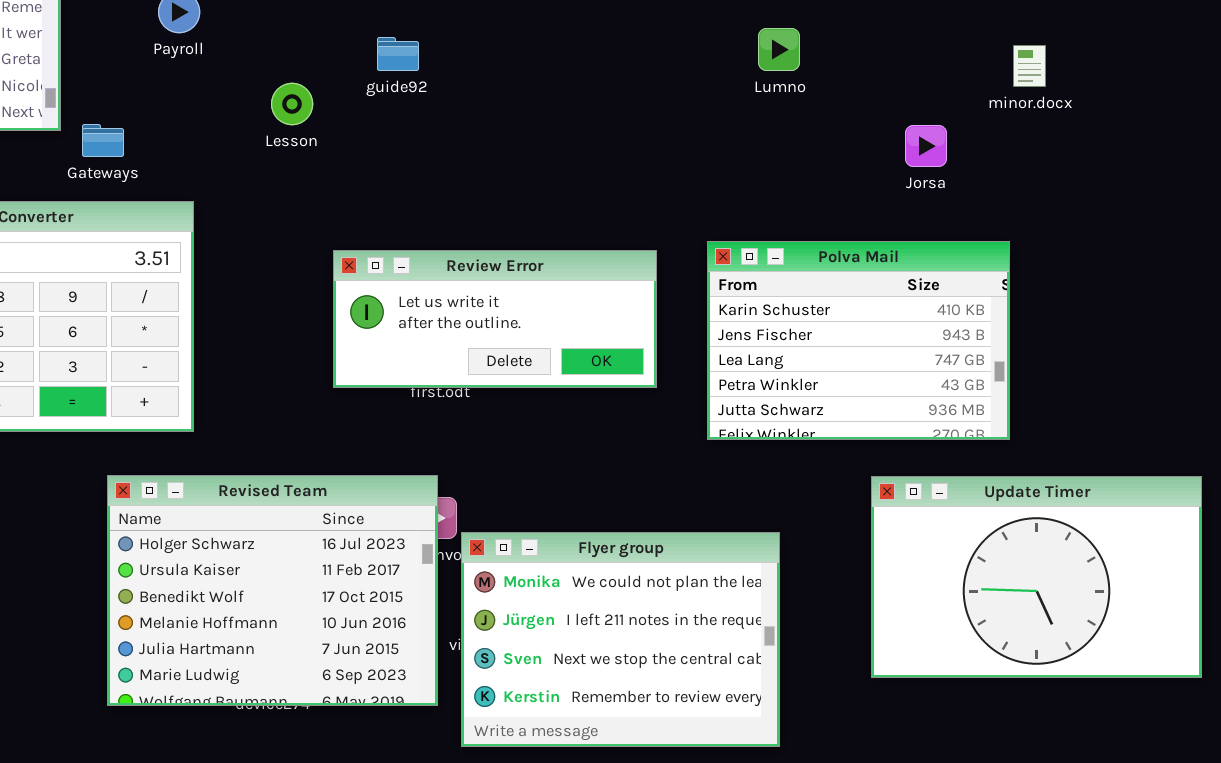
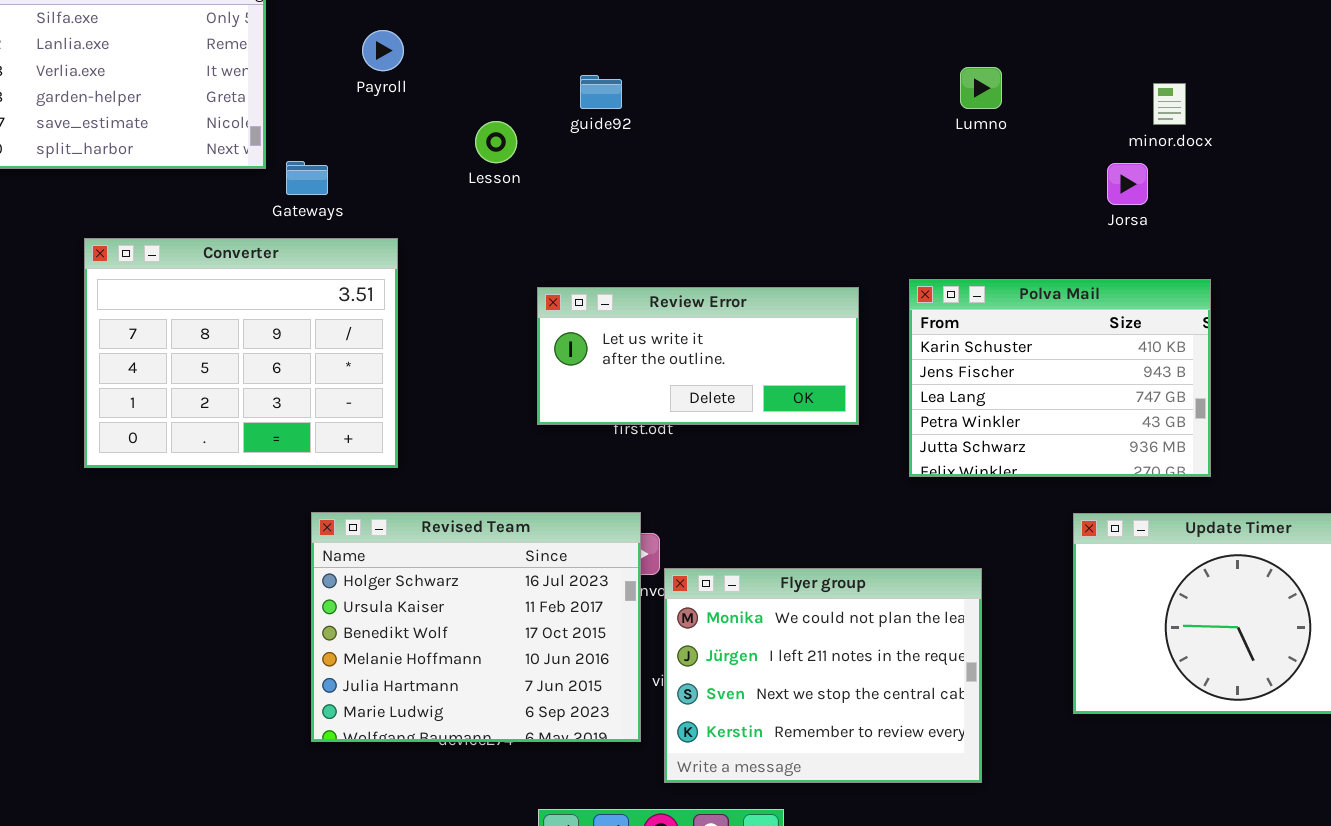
minor.docx: [1013,45,1046,87] -> [1153,83,1186,125], moved

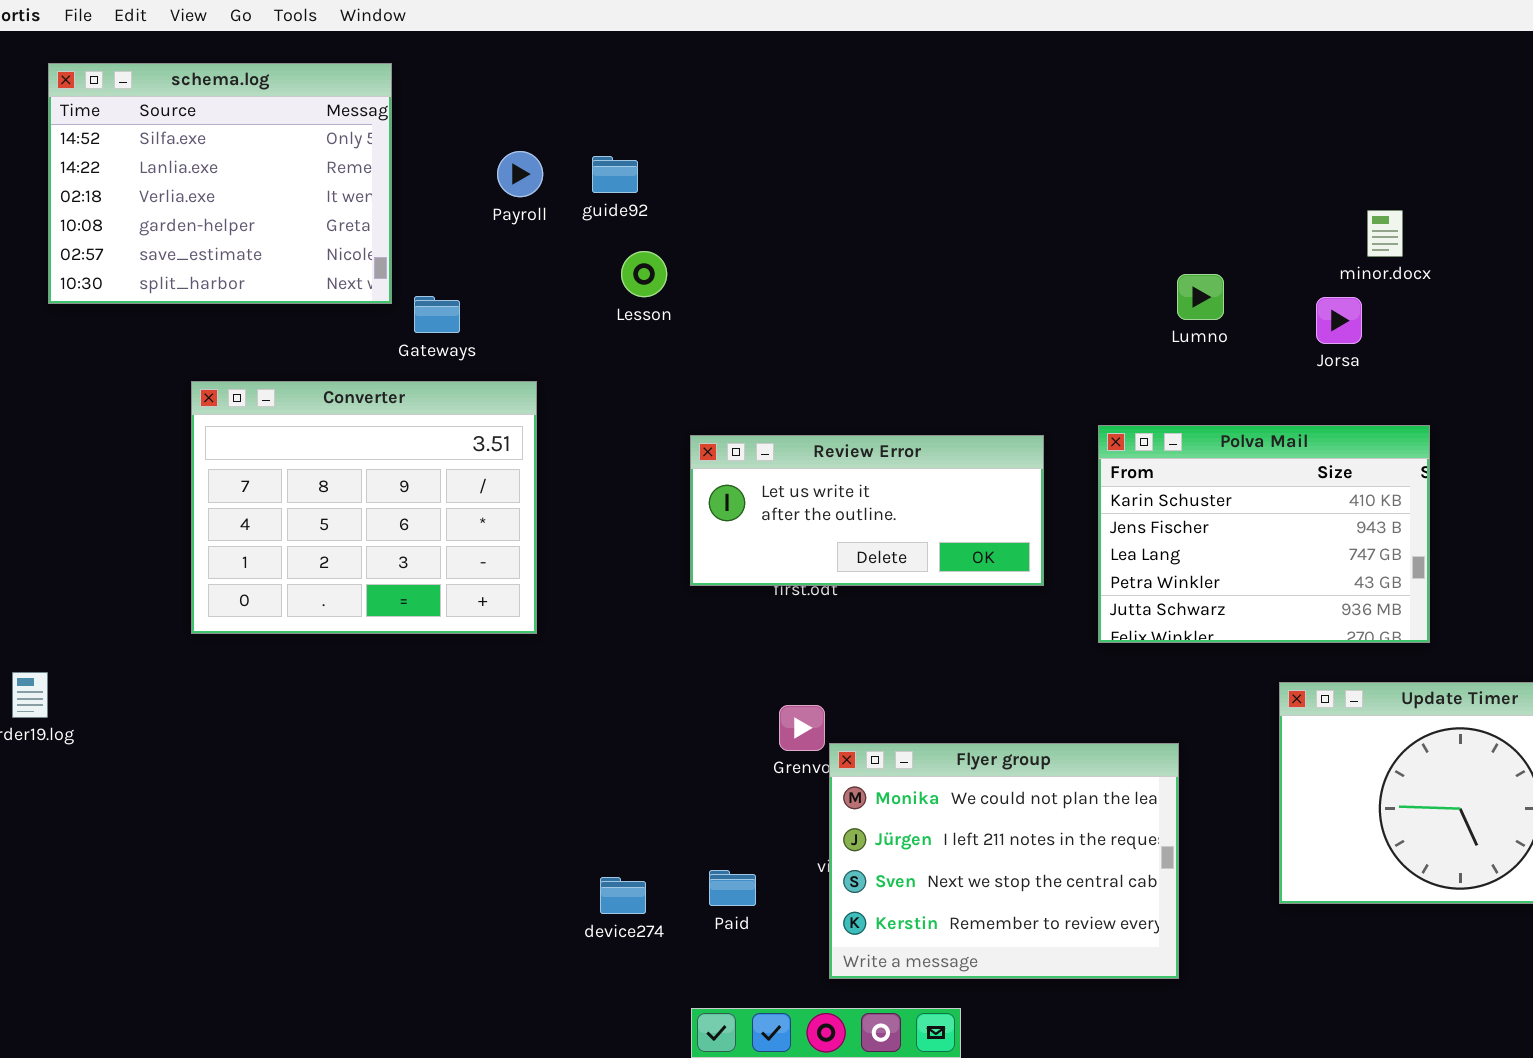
Lumno: [960,67,1002,109] -> [1177,274,1224,320], moved
guide92: [580,75,622,109] -> [592,156,638,193], moved
Revised Team: [311,512,641,742] -> none, closed

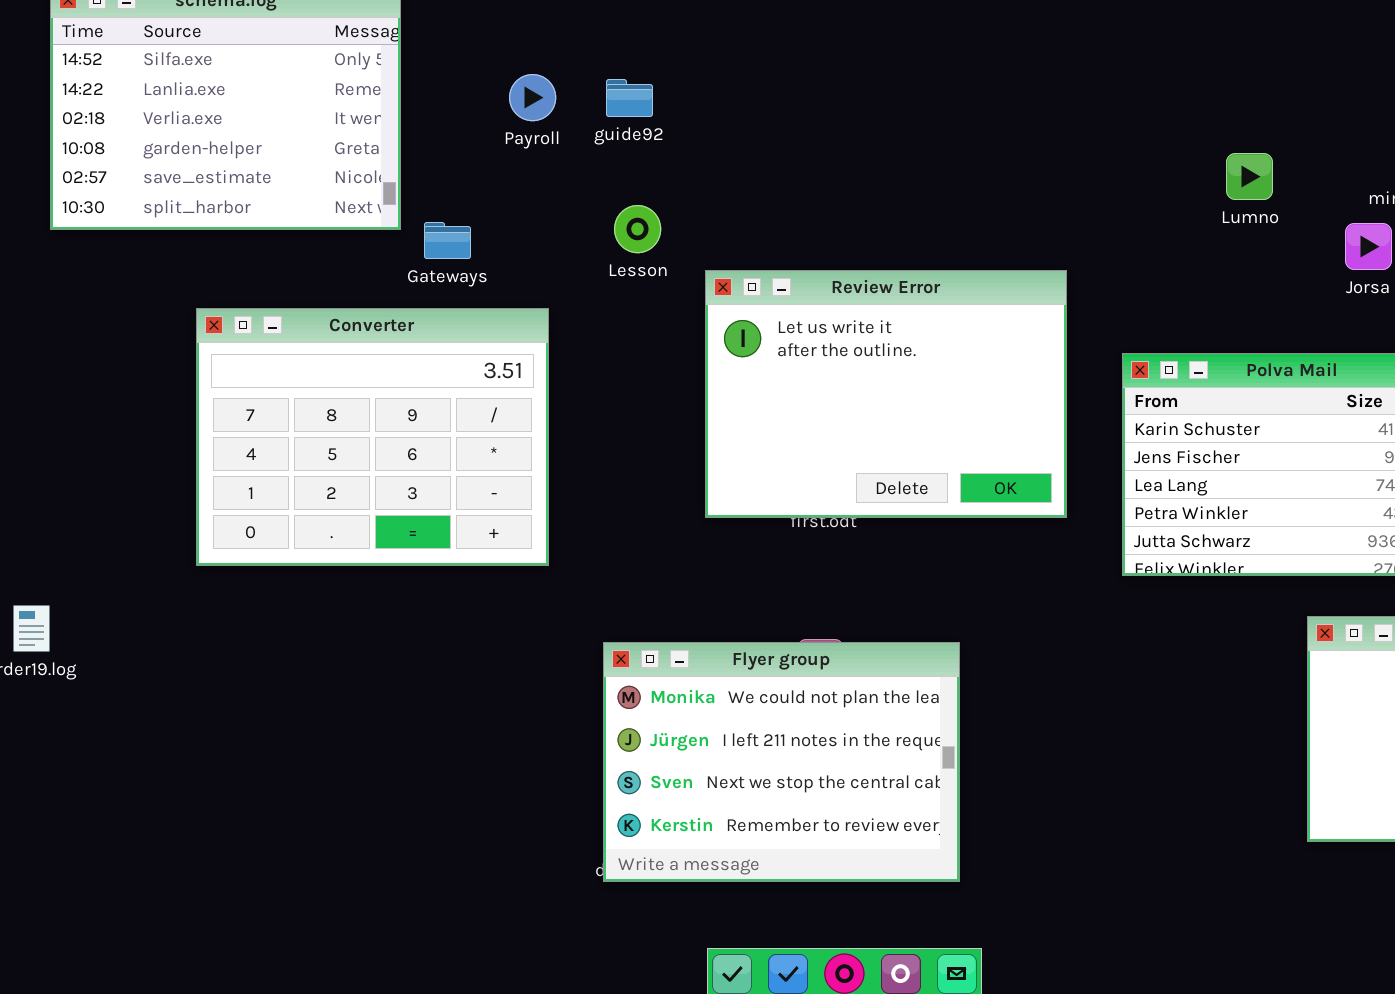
Lesson: [621,251,667,297] -> [614,205,661,253], moved
Lumno: [1177,274,1224,320] -> [1226,153,1273,200], moved
Review Error: [690,435,1044,586] -> [705,270,1067,518], resized
Flyer group: [829,743,1179,979] -> [603,642,960,882], moved

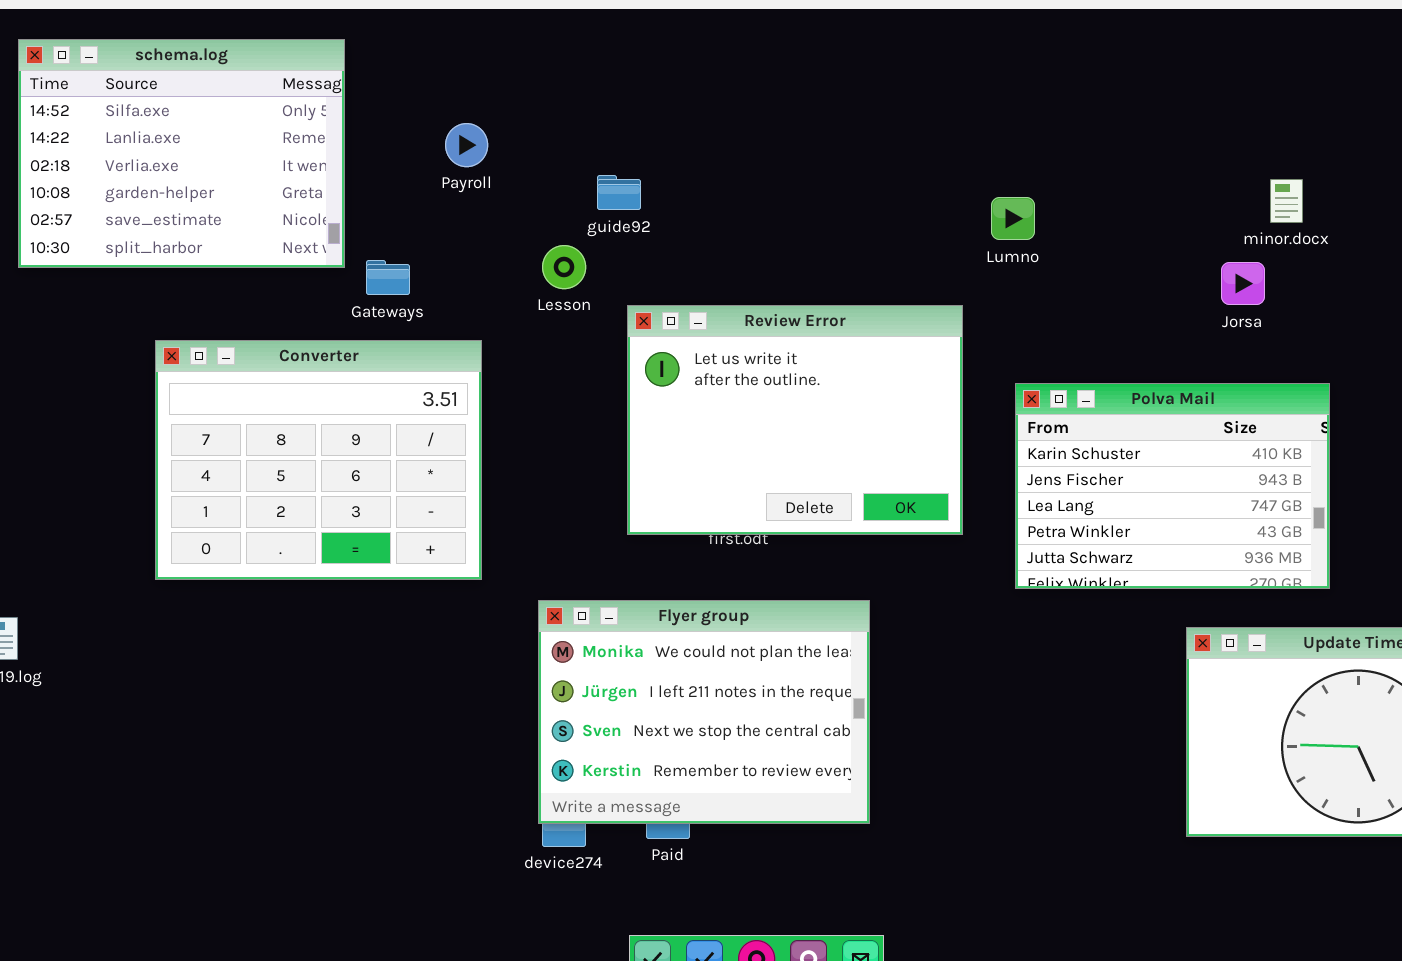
guide92: [606,79,653,117] -> [597,175,641,210], moved
Lumno: [1226,153,1273,200] -> [991,197,1035,240], moved
Flyer group: [603,642,960,882] -> [538,600,870,824], moved

